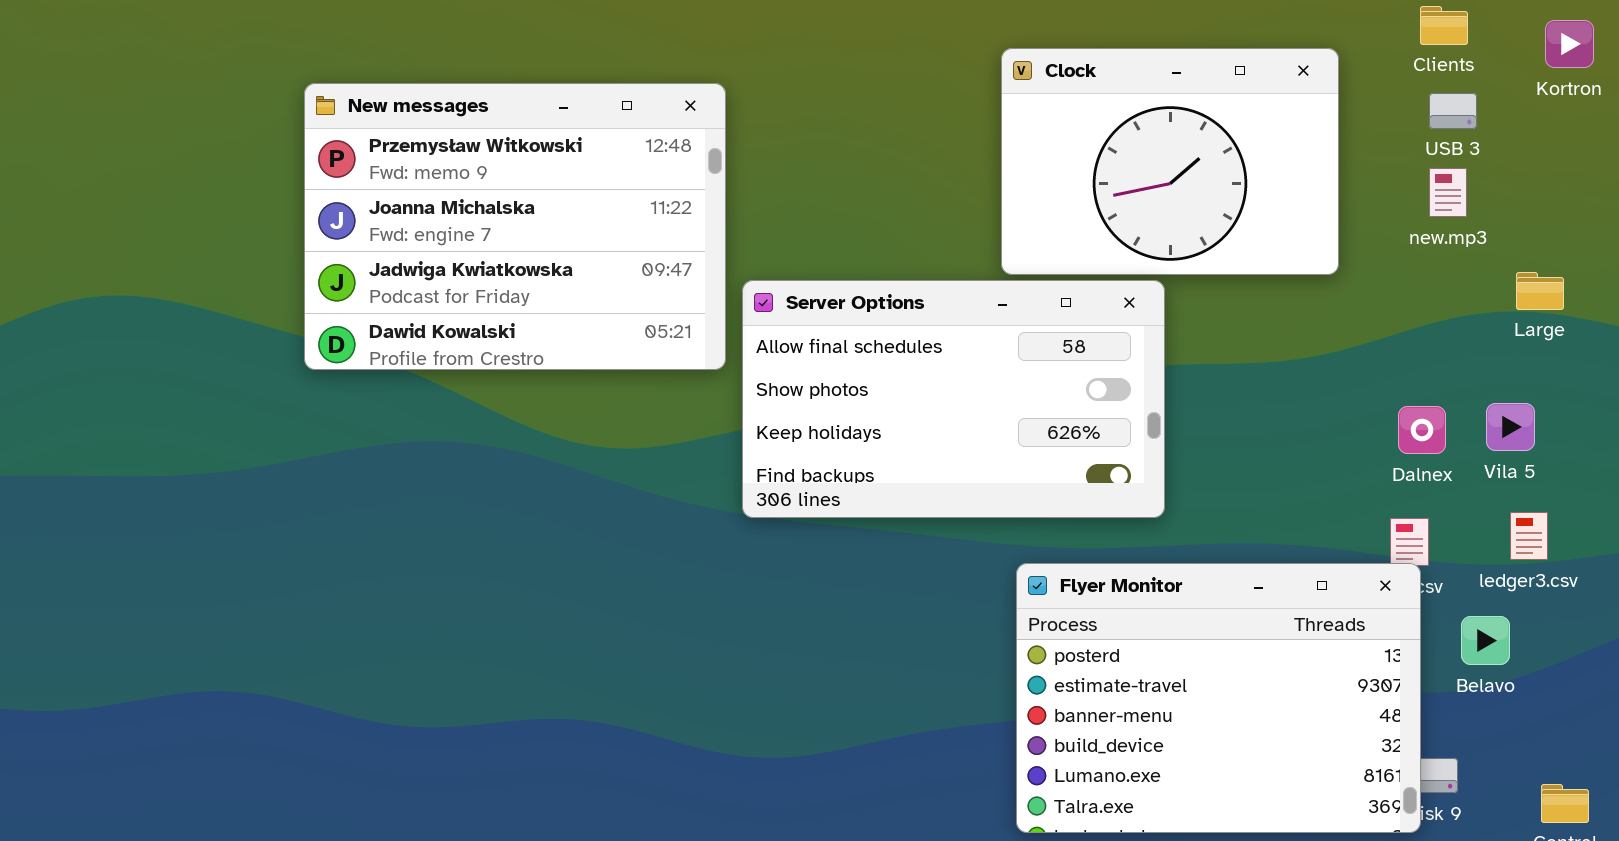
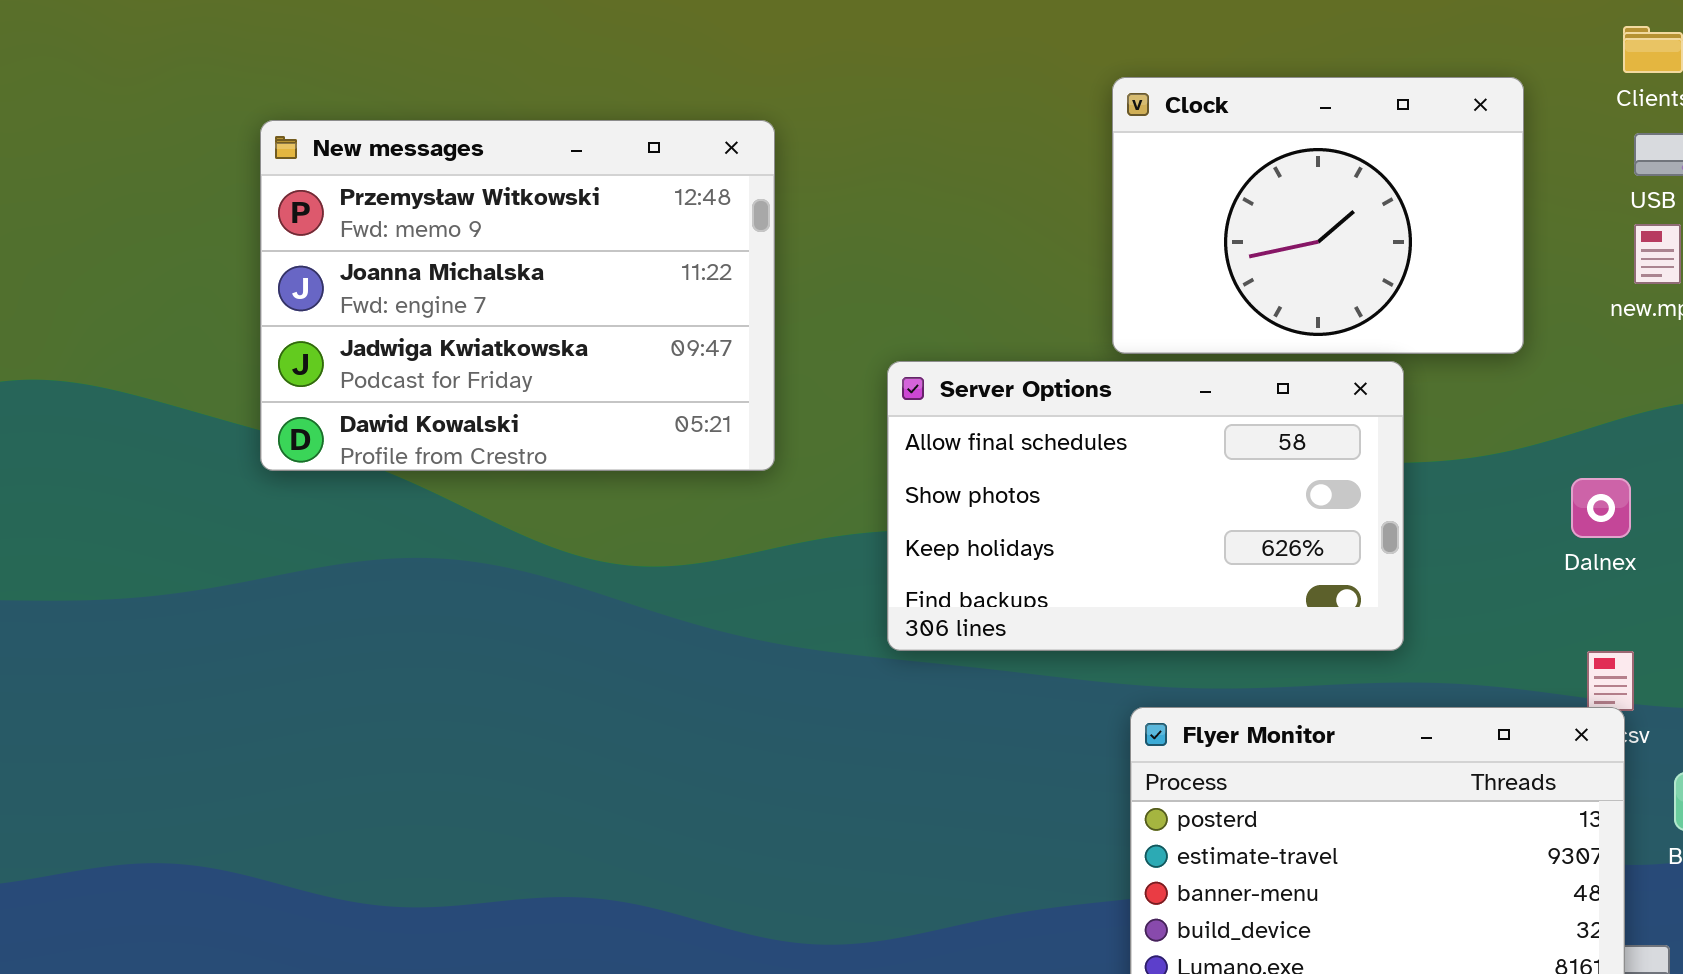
Server Options: [742,280,1165,518] -> [887,361,1404,651], moved
Dalnex: [1398,406,1446,454] -> [1571,478,1631,538], moved

